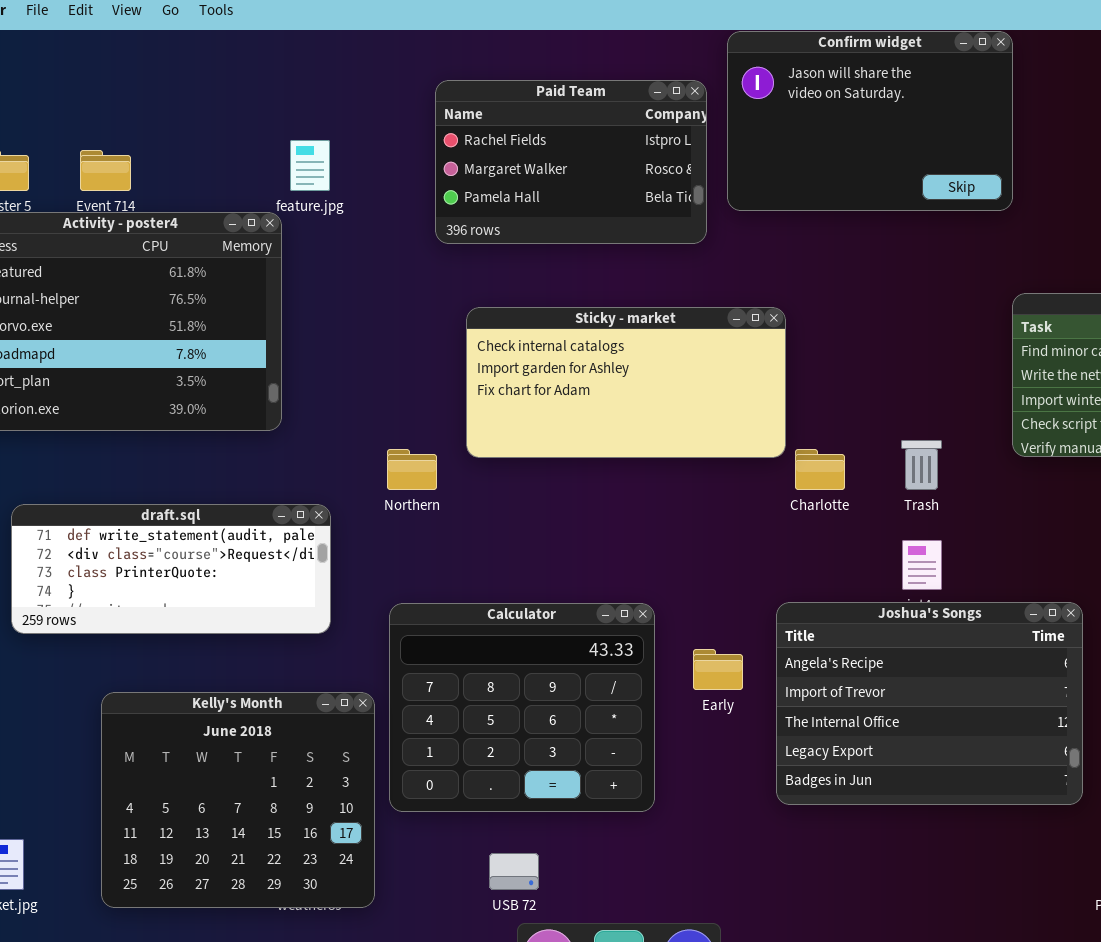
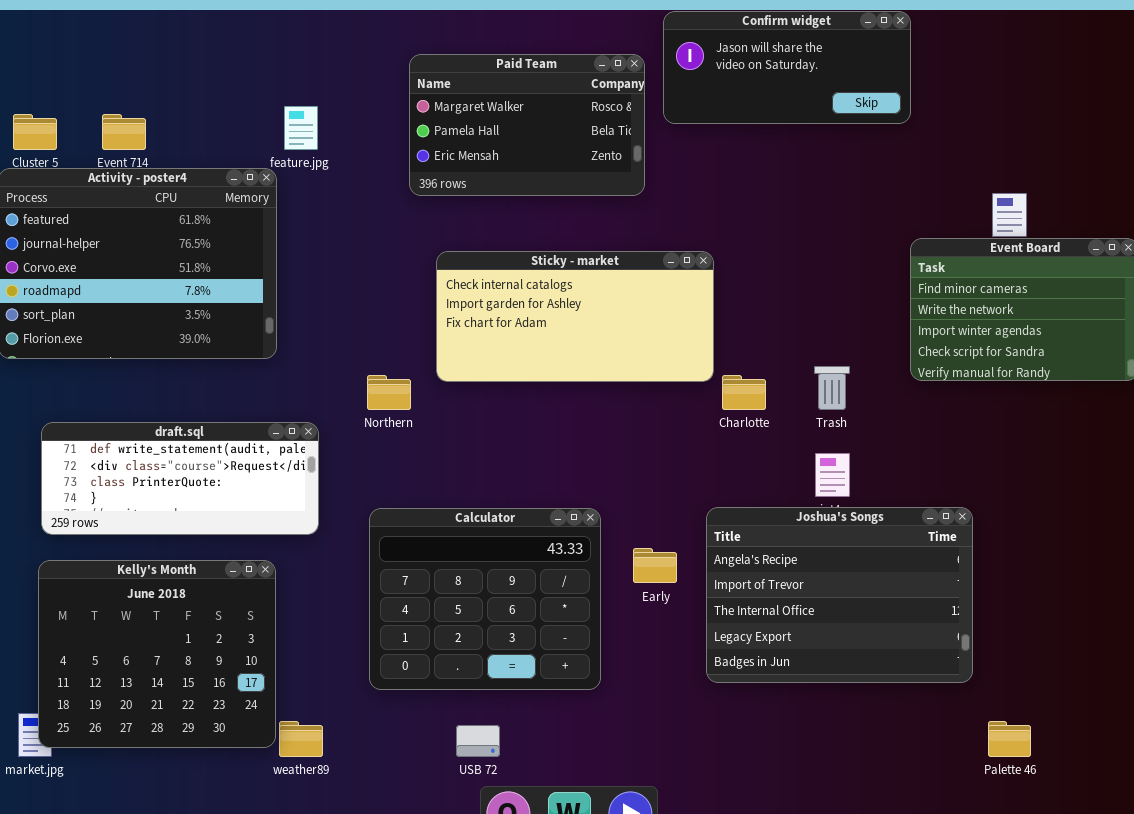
Confirm widget: [727,31,1013,211] -> [663,11,911,124], resized
Paid Team: [435,80,707,244] -> [409,54,645,196], scrolled down 1 row
Kelly's Month: [101,692,375,908] -> [38,560,276,748], moved

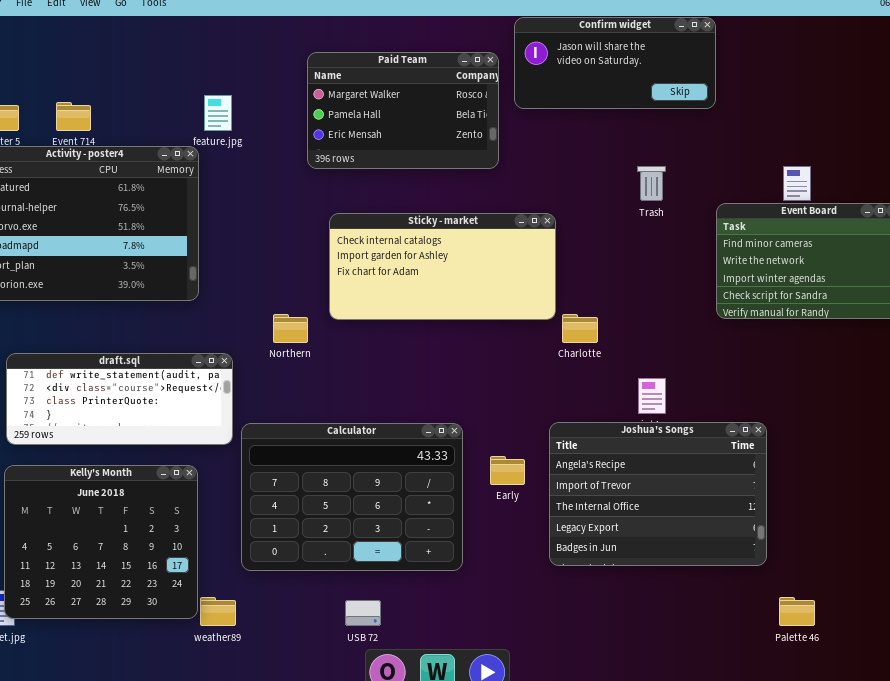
Trash: [814,366,850,410] -> [637,166,666,201], moved
Calculator: [369,508,601,690] -> [241,423,463,571], resized

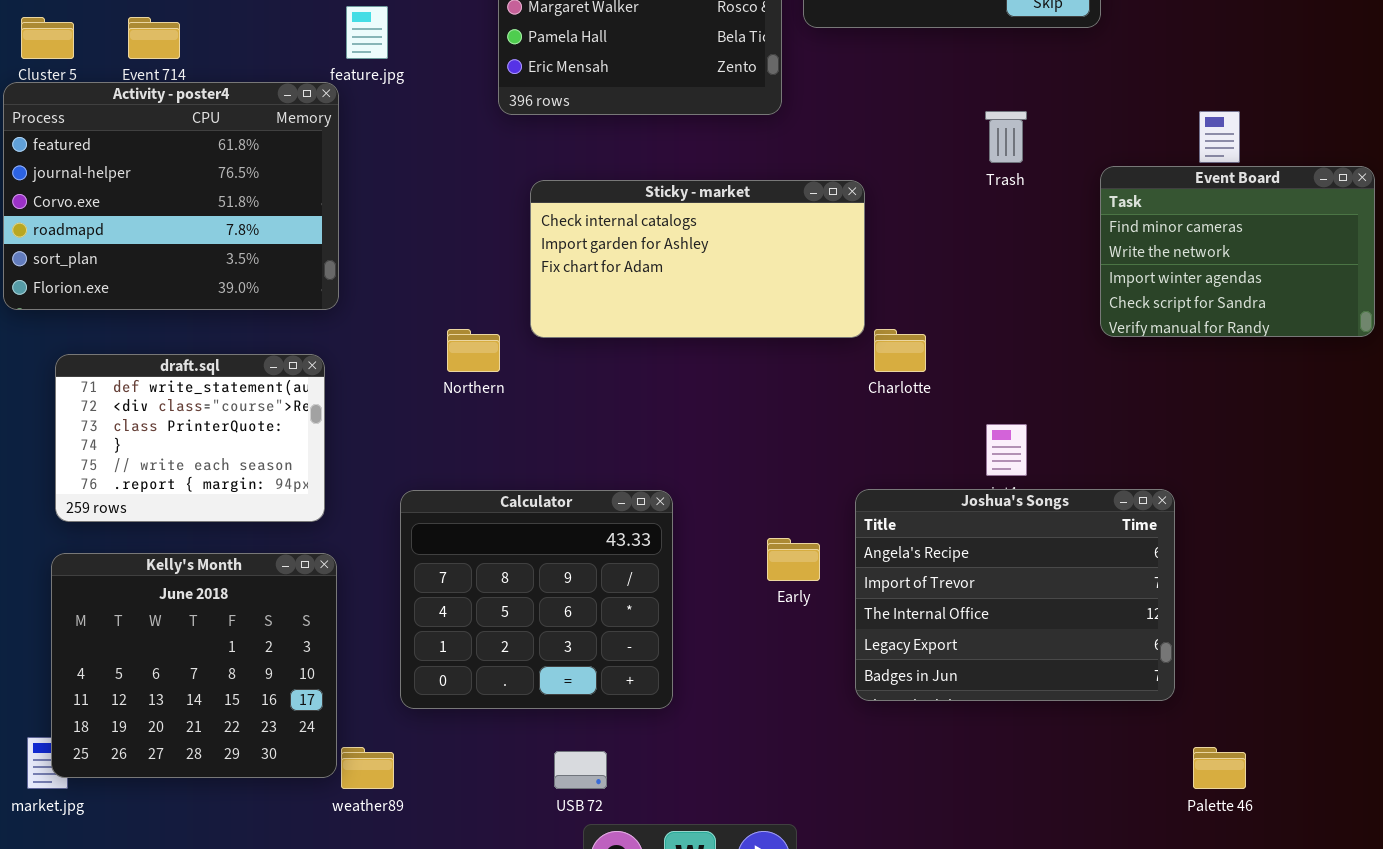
draft.sql: [6,353,233,445] -> [55,354,325,522], resized
Calculator: [241,423,463,571] -> [400,490,673,709], resized

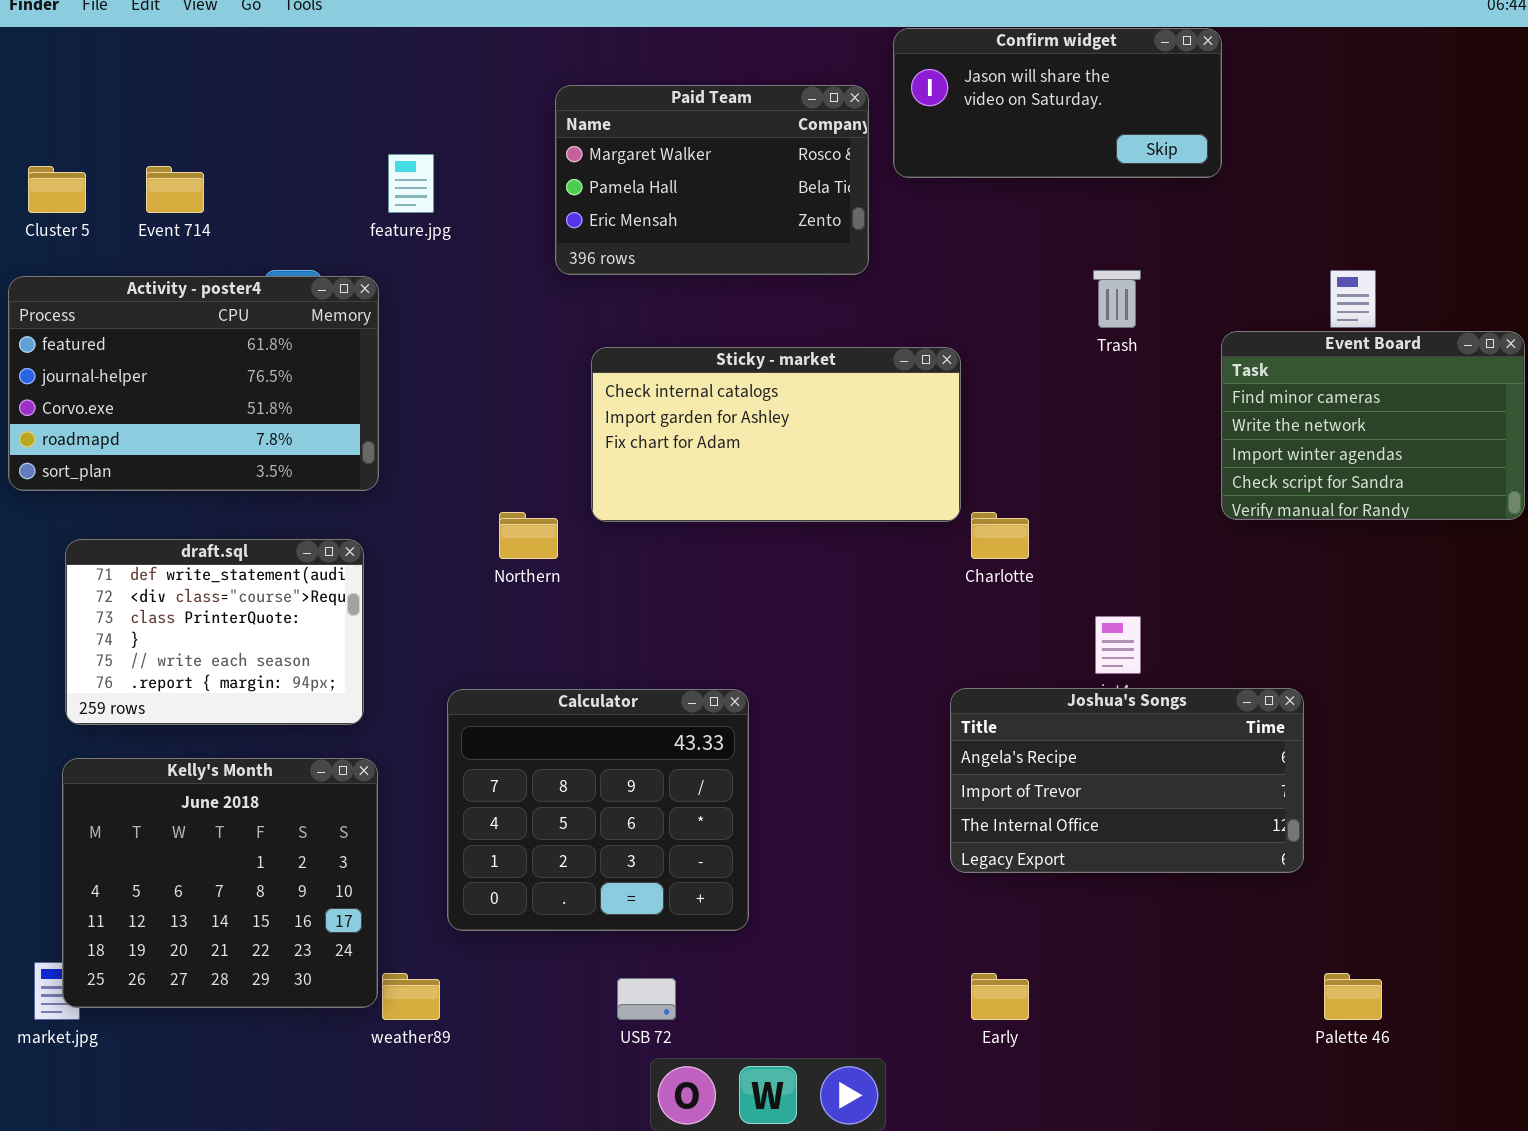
Activity - poster4: [3,82,339,310] -> [8,276,379,491], resized
Joshua's Songs: [855,489,1175,701] -> [950,688,1304,873], resized
Early: [767,538,820,581] -> [971,973,1029,1020], moved

